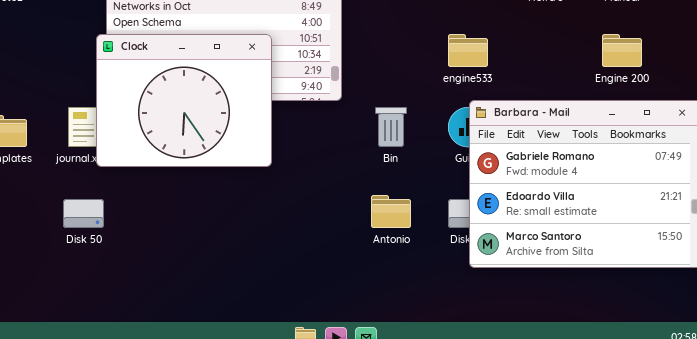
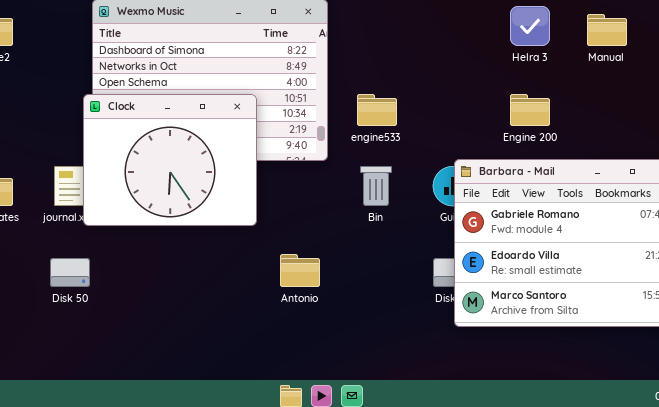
engine533: [448,34,488,67] -> [357,94,397,126], moved
Engine 200: [602,34,642,67] -> [510,94,550,126], moved
Antonio: [371,195,411,228] -> [280,254,320,287], moved

